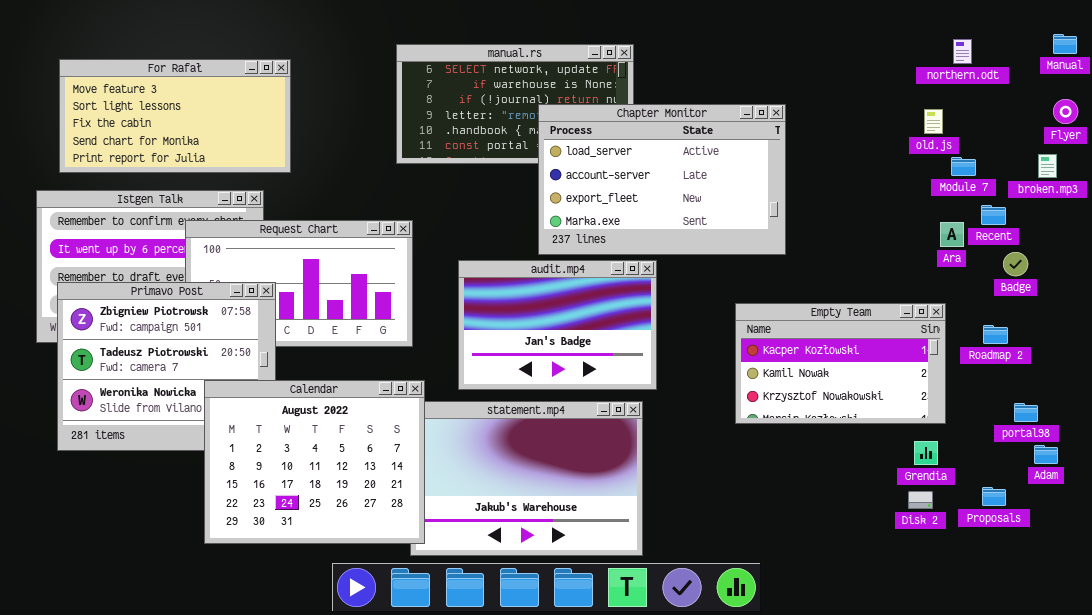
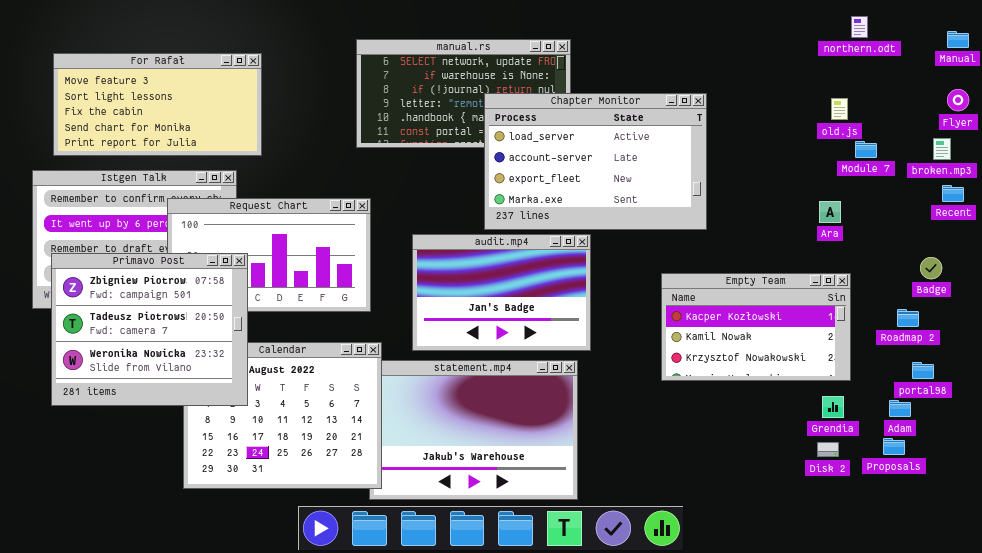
northern.odt: [953,39,972,64] -> [851,16,868,38], moved
Recent: [981,205,1006,225] -> [942,185,964,202], moved
Ara: [940,222,964,247] -> [819,201,841,223], moved
Badge: [1003,252,1028,276] -> [920,257,942,279], moved
Primavo Post: [57,282,276,451] -> [51,253,248,406], raised
Roadmap 2: [983,325,1008,344] -> [897,309,919,327], moved
Adam: [1034,445,1058,464] -> [889,400,911,417], moved

